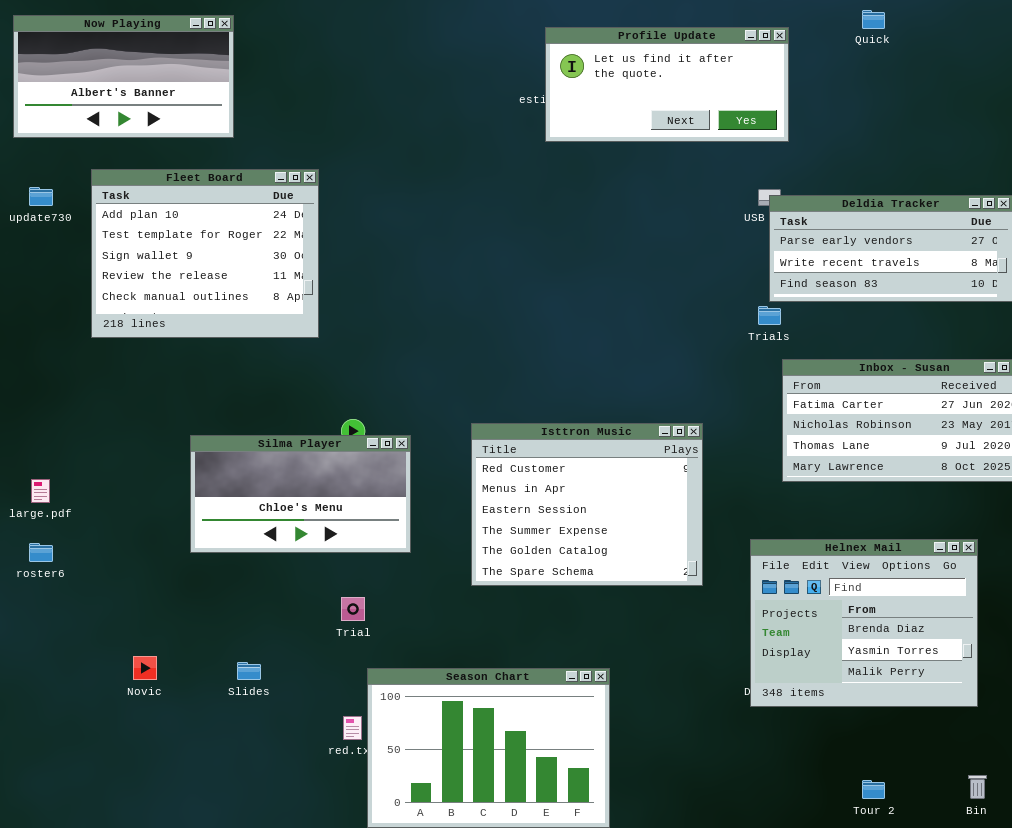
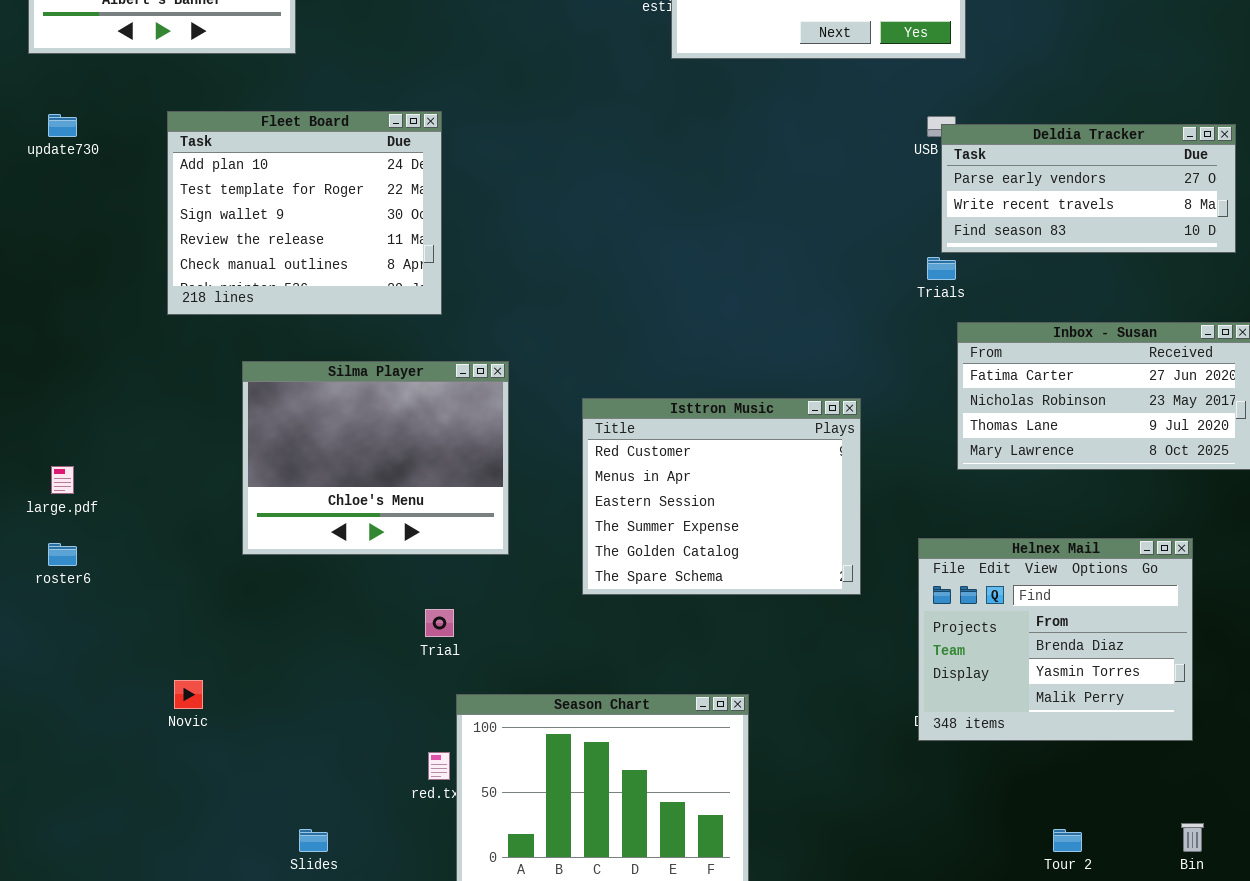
Fleet Board: [91,169,319,338] -> [167,111,442,315], moved
Silma Player: [190,435,411,553] -> [242,361,509,555], resized
Slides: [237,662,261,680] -> [299,829,328,852], moved

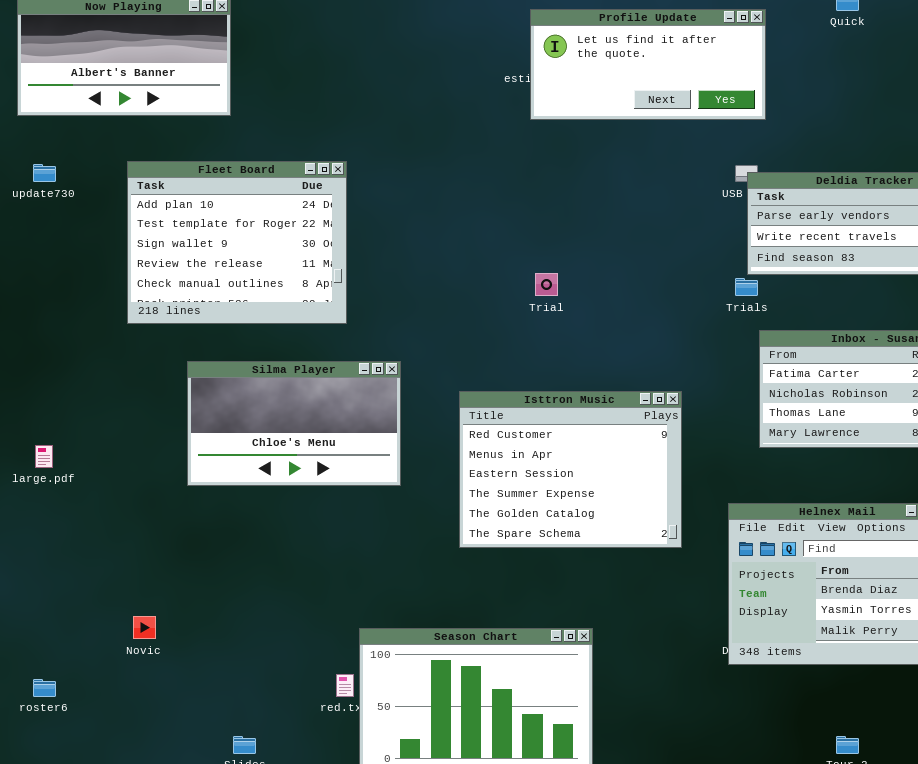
Silma Player: [242,361,509,555] -> [187,361,401,486], resized
roster6: [48,543,77,566] -> [33,679,56,697], moved
Trial: [425,609,454,637] -> [535,273,558,296], moved

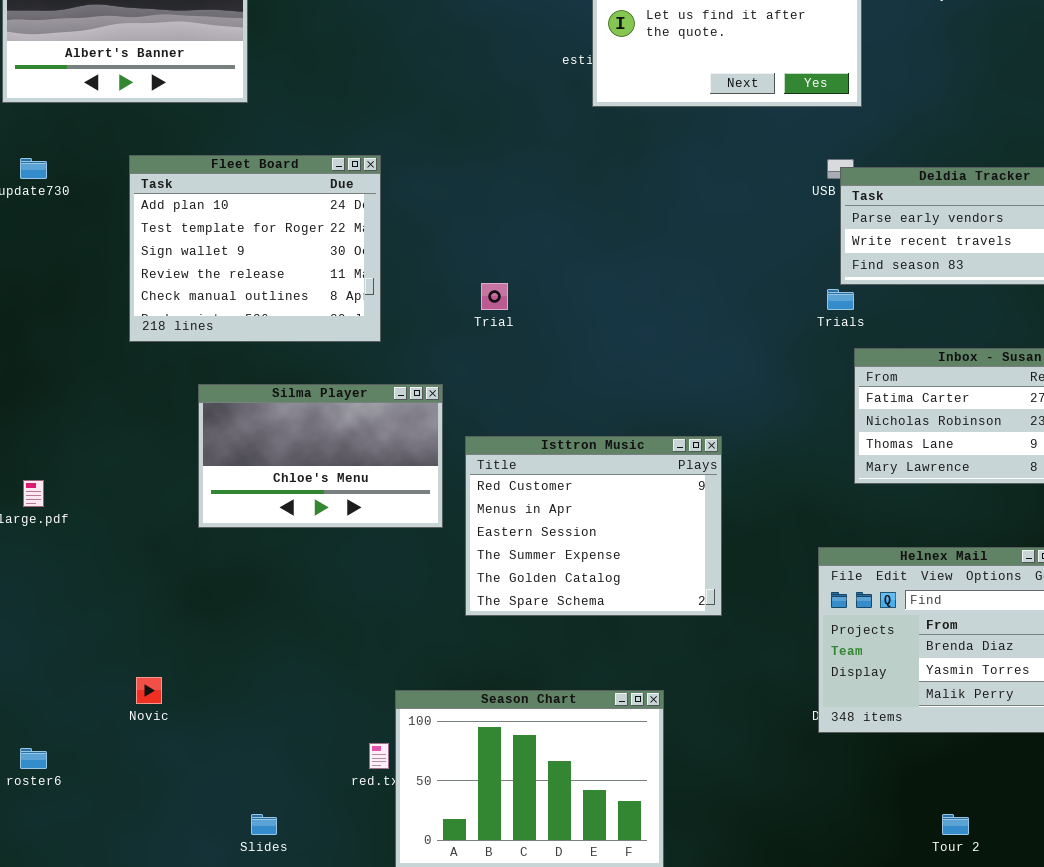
Trial: [535,273,558,296] -> [481,283,508,310], moved
Isttron Music: [459,391,682,548] -> [465,436,722,616], moved

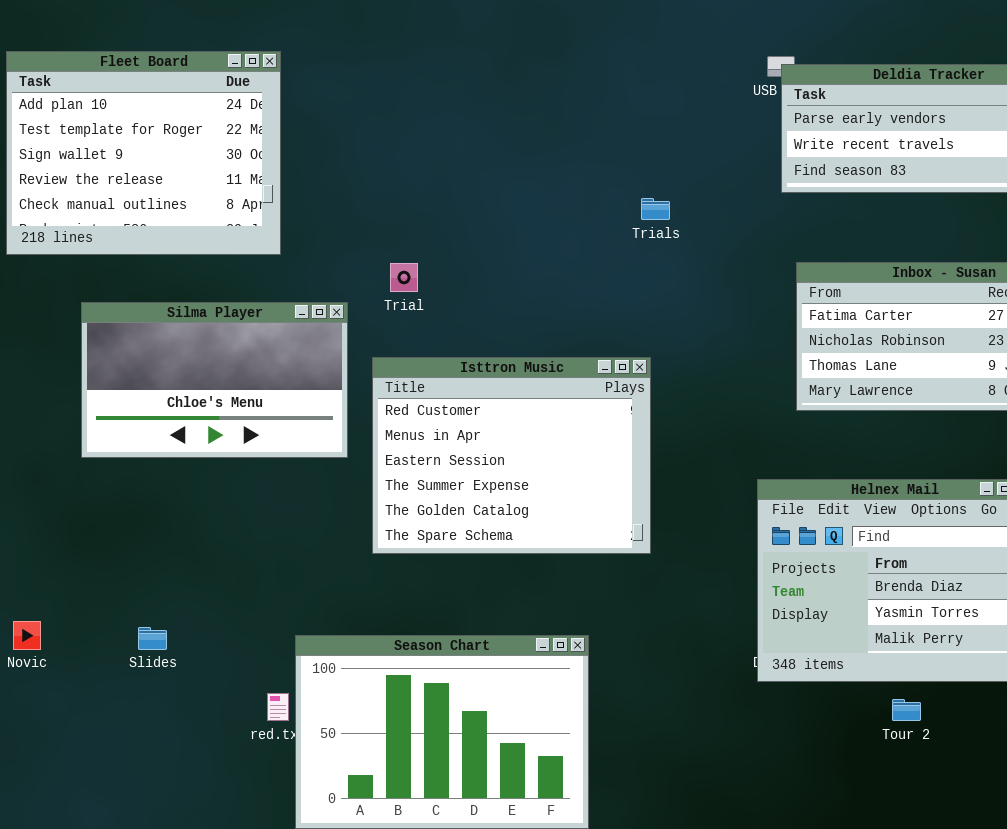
Trial: [481,283,508,310] -> [390,263,418,292], moved
Trials: [827,289,854,310] -> [641,198,670,220], moved
Slides: [251,814,277,835] -> [138,627,167,650], moved
Tour 2: [942,814,969,835] -> [892,699,921,721], moved

